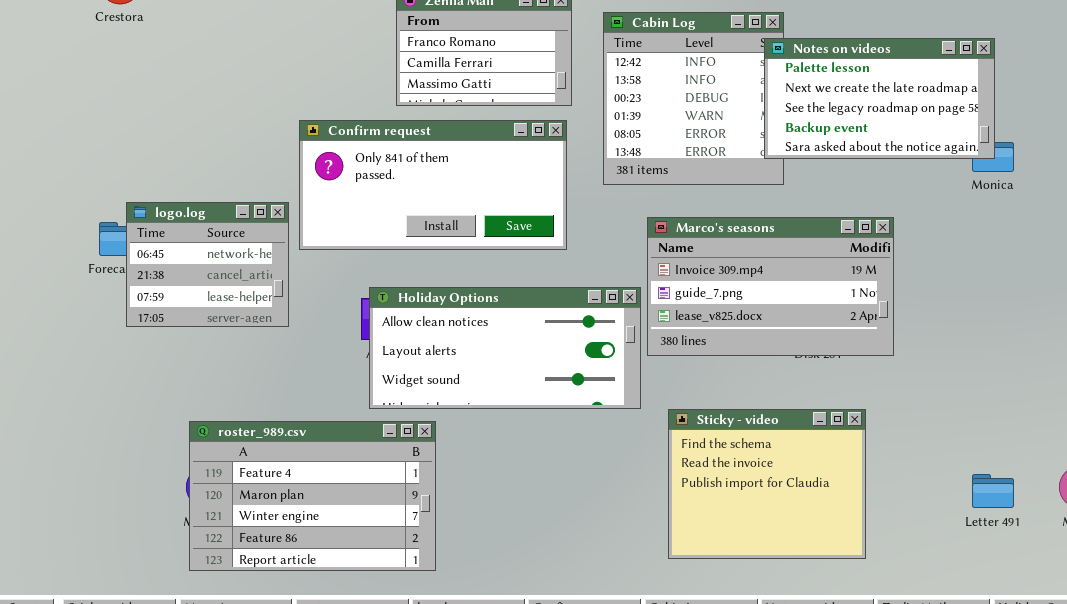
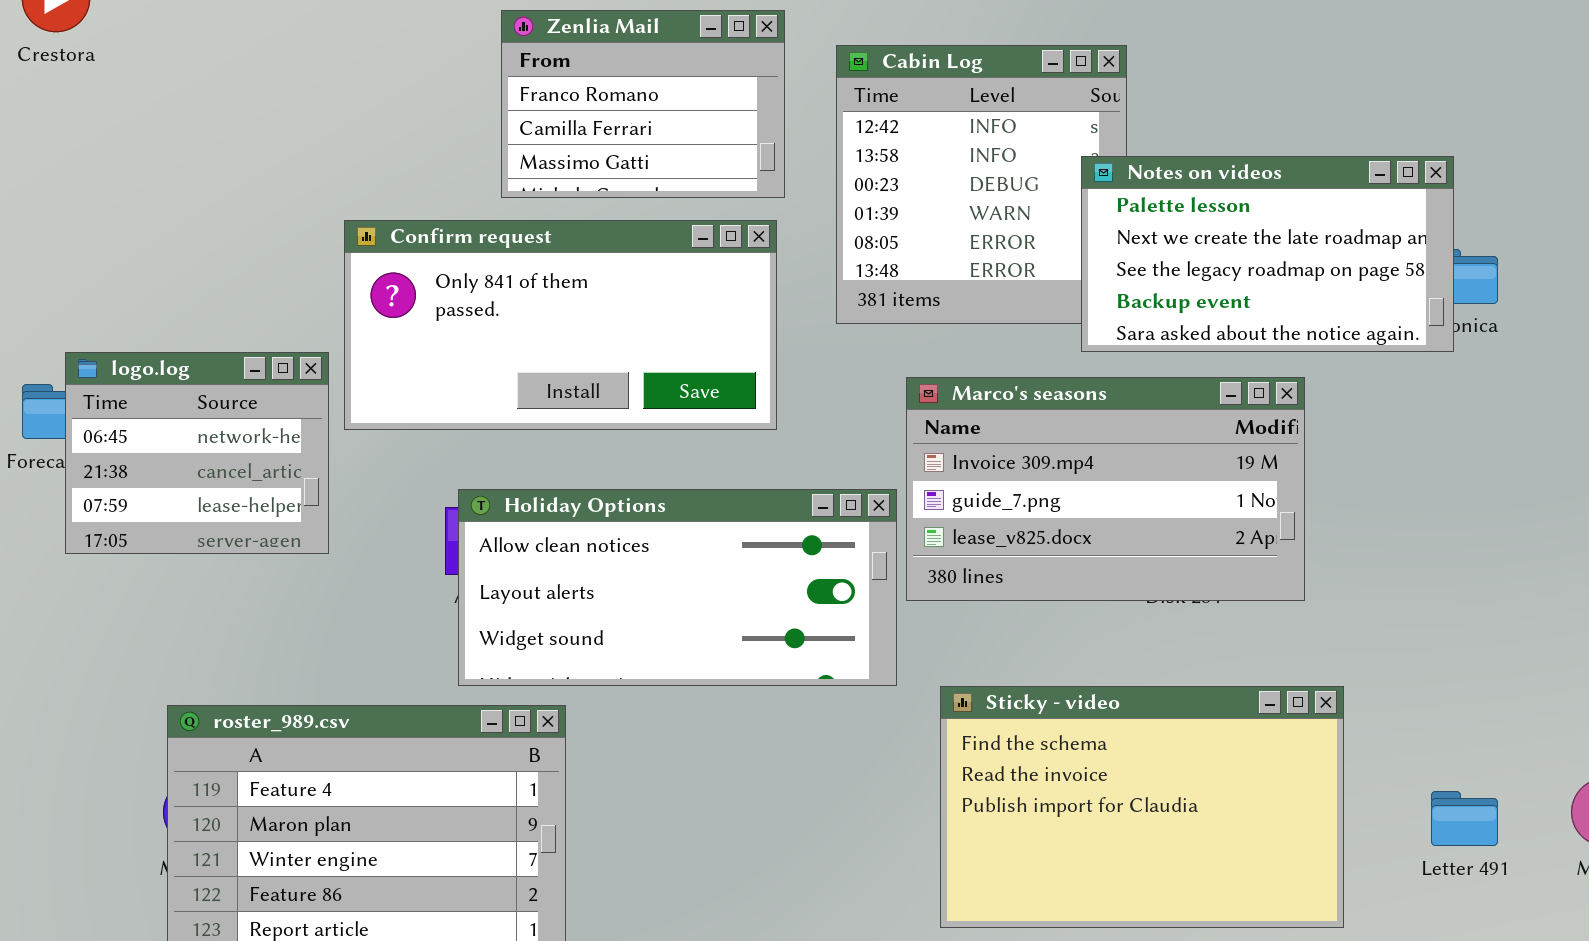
Notes on videos: [764,38,995,159] -> [1081,156,1454,352], moved
Sticky - video: [668,409,866,559] -> [940,686,1344,928], resized

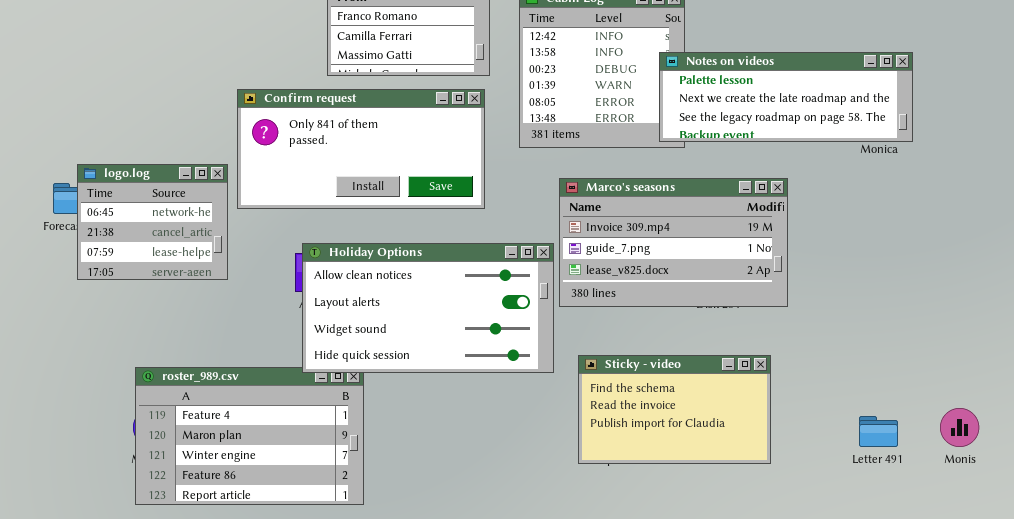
Notes on videos: [1081,156,1454,352] -> [659,52,913,142], resized
Holiday Options: [458,489,897,686] -> [302,243,554,373], resized
Sticky - video: [940,686,1344,928] -> [578,355,771,464], resized

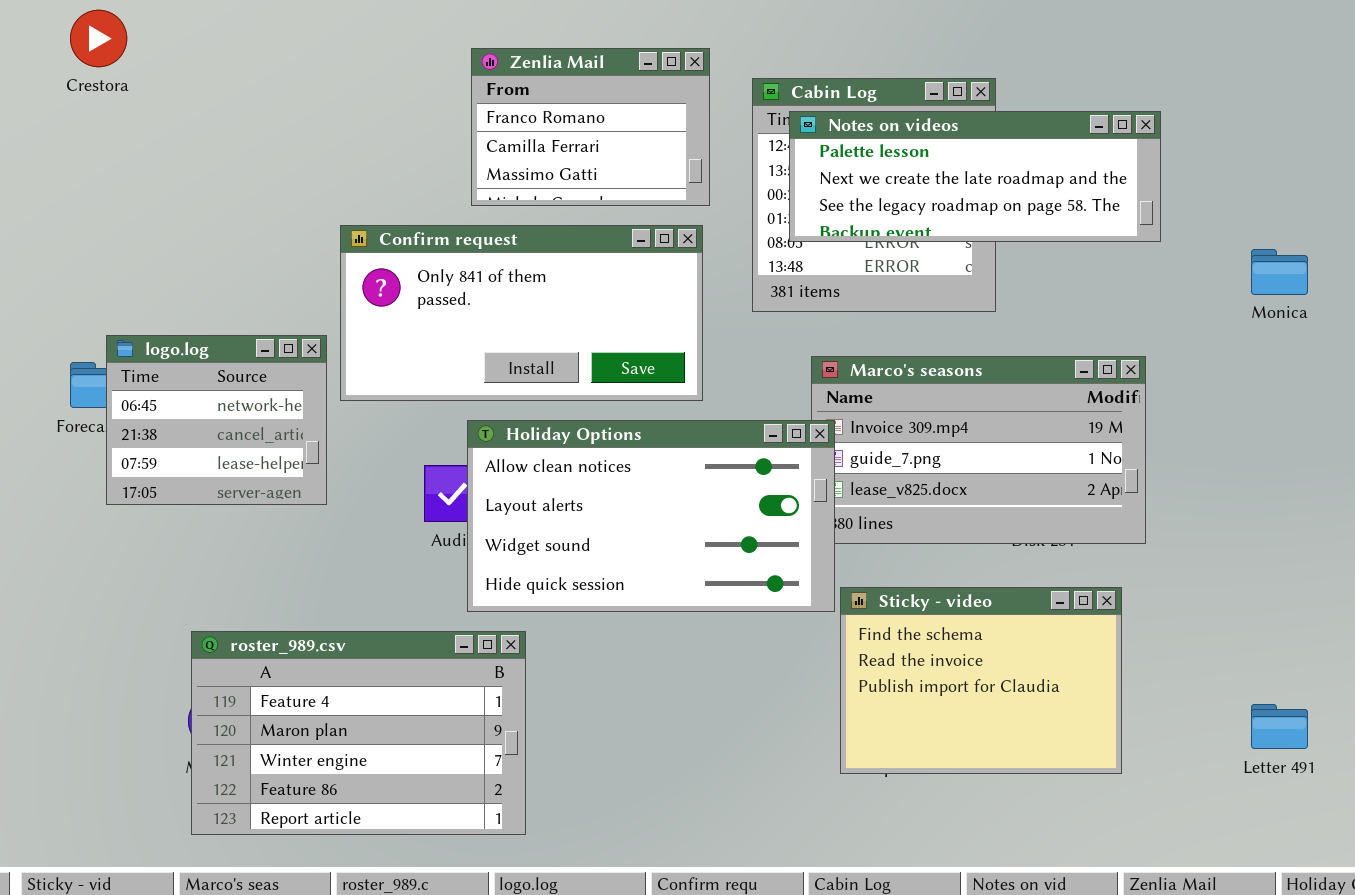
Notes on videos: [659,52,913,142] -> [789,111,1161,242], moved
Holiday Options: [302,243,554,373] -> [467,420,835,612], moved
Sticky - video: [578,355,771,464] -> [840,587,1122,774], resized

